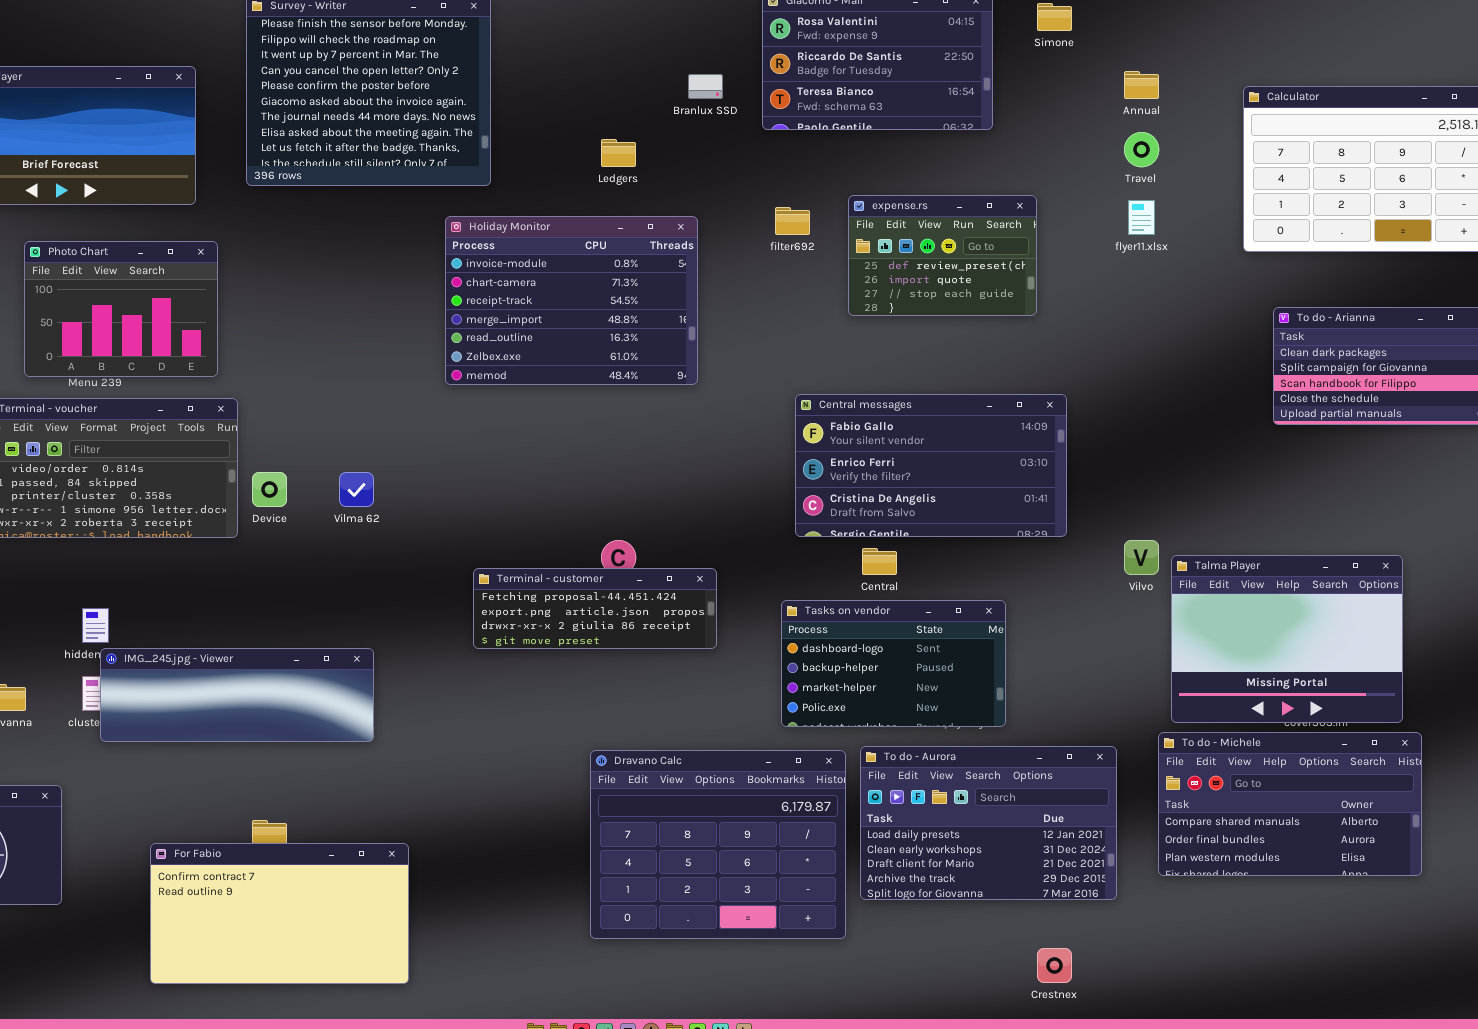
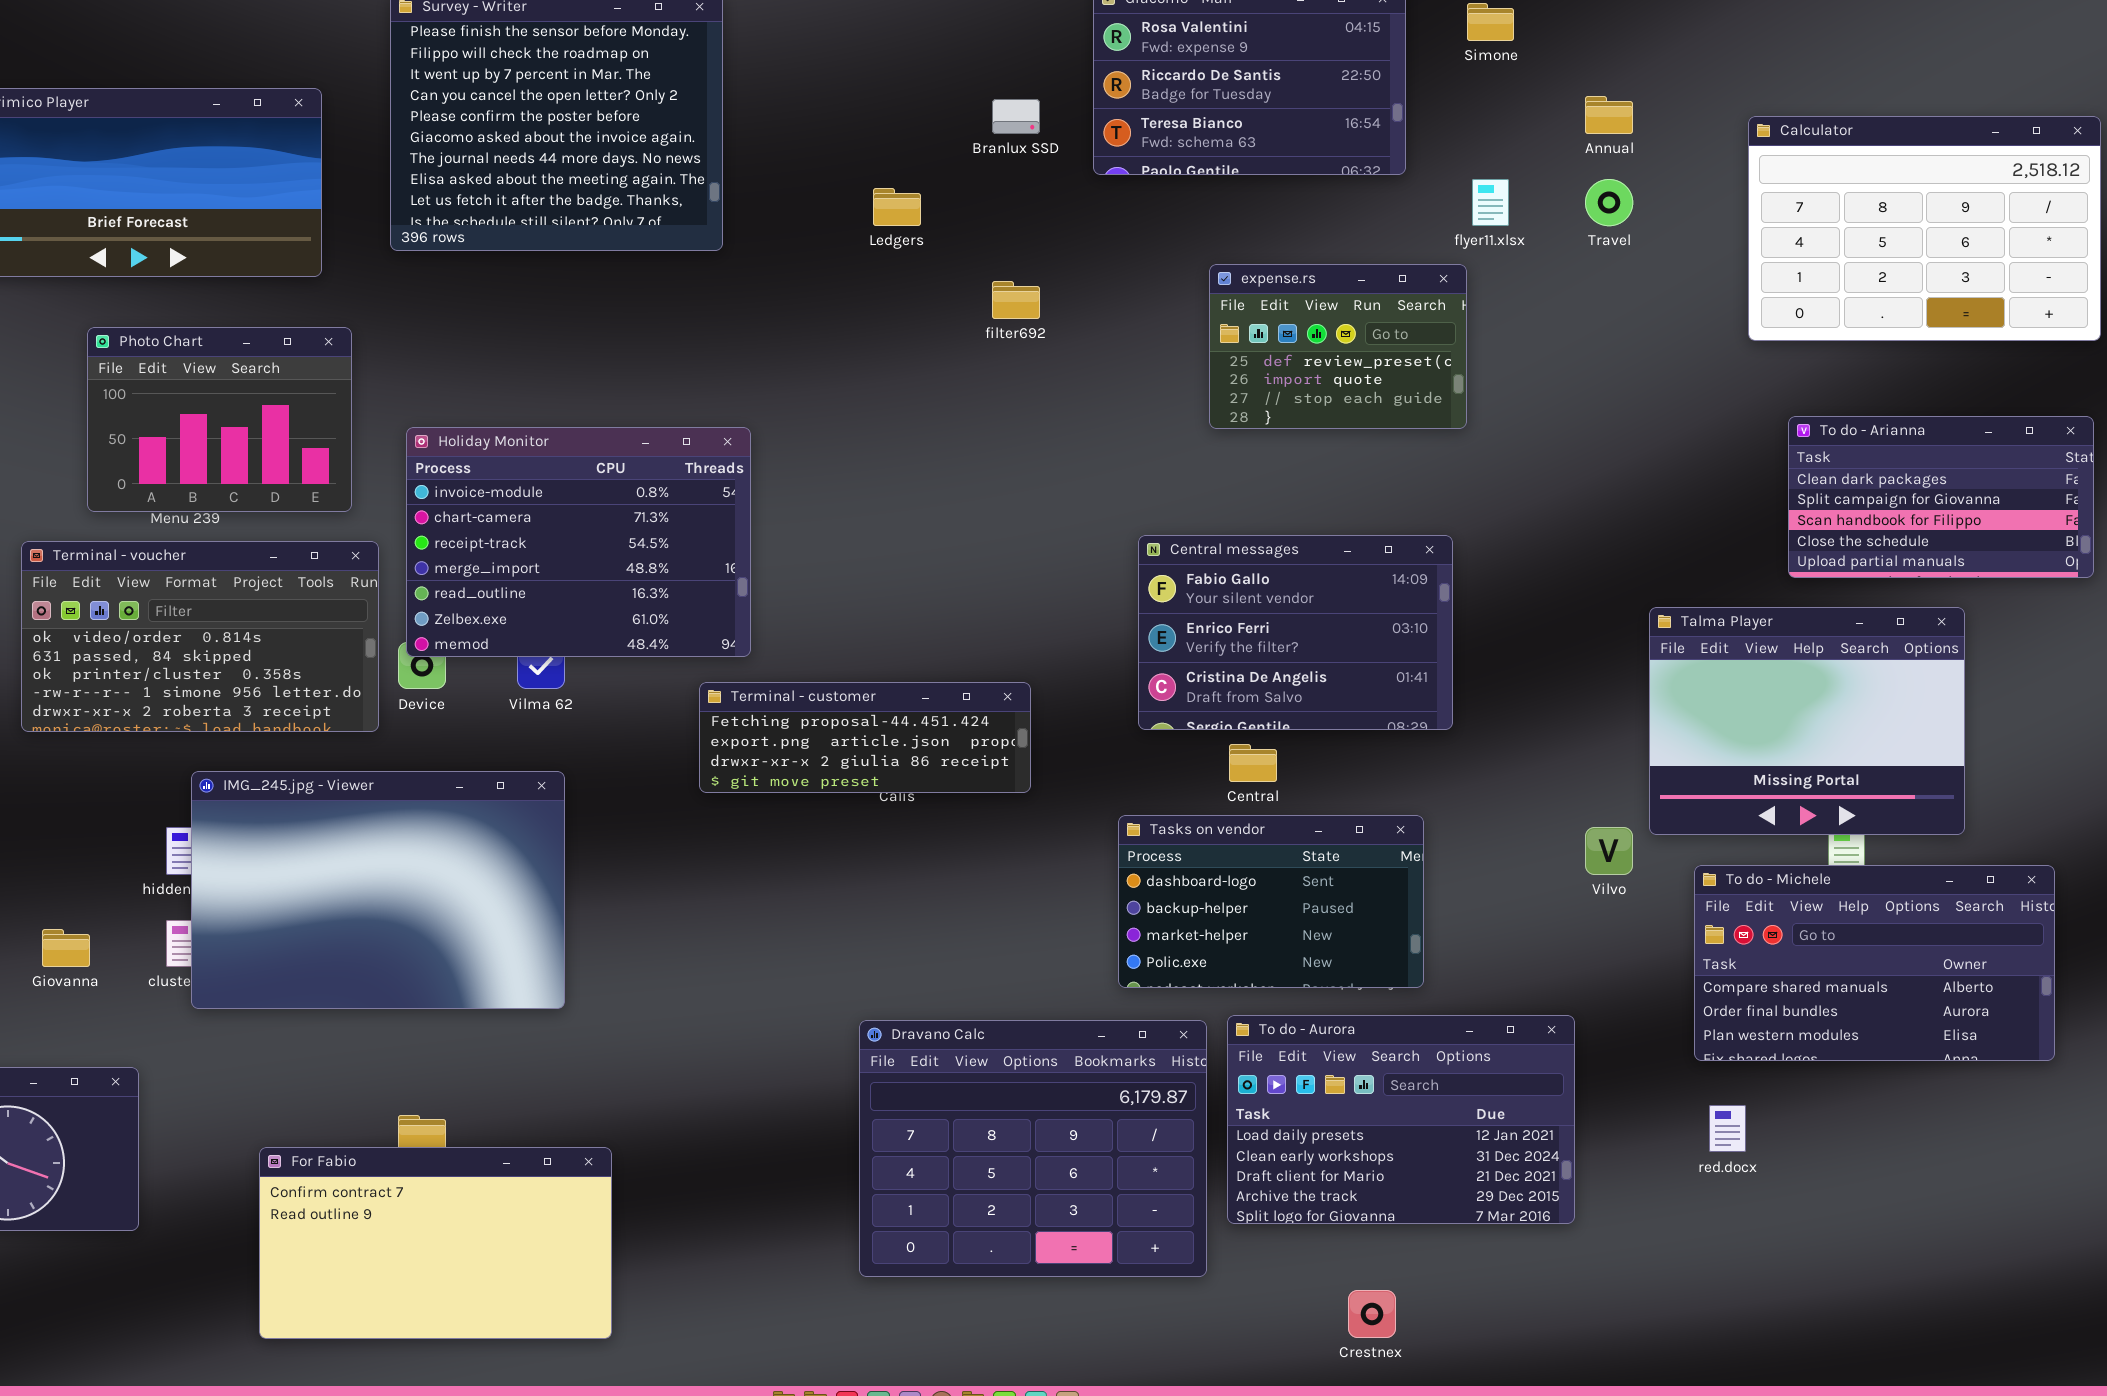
flyer11.xlsx: [1128,200,1155,235] -> [1472,179,1509,226], moved
filter692: [775,207,810,235] -> [992,281,1040,319], moved
Holiday Monitor: [445,216,698,385] -> [406,427,751,657], moved
Central messages: [795,394,1067,537] -> [1138,535,1453,730], resized
Vilvo: [1124,540,1159,575] -> [1585,827,1633,875], moved
Talma Player: [1171,555,1403,723] -> [1649,607,1965,835], moved
Terminal - customer: [473,568,717,649] -> [699,682,1031,793], moved
IMG_245.jpg - Viewer: [100,648,374,742] -> [191,771,565,1009], resized
To do - Michele: [1158,732,1422,876] -> [1694,865,2055,1061], moved
Crestnex: [1037,948,1072,983] -> [1348,1290,1396,1338], moved

